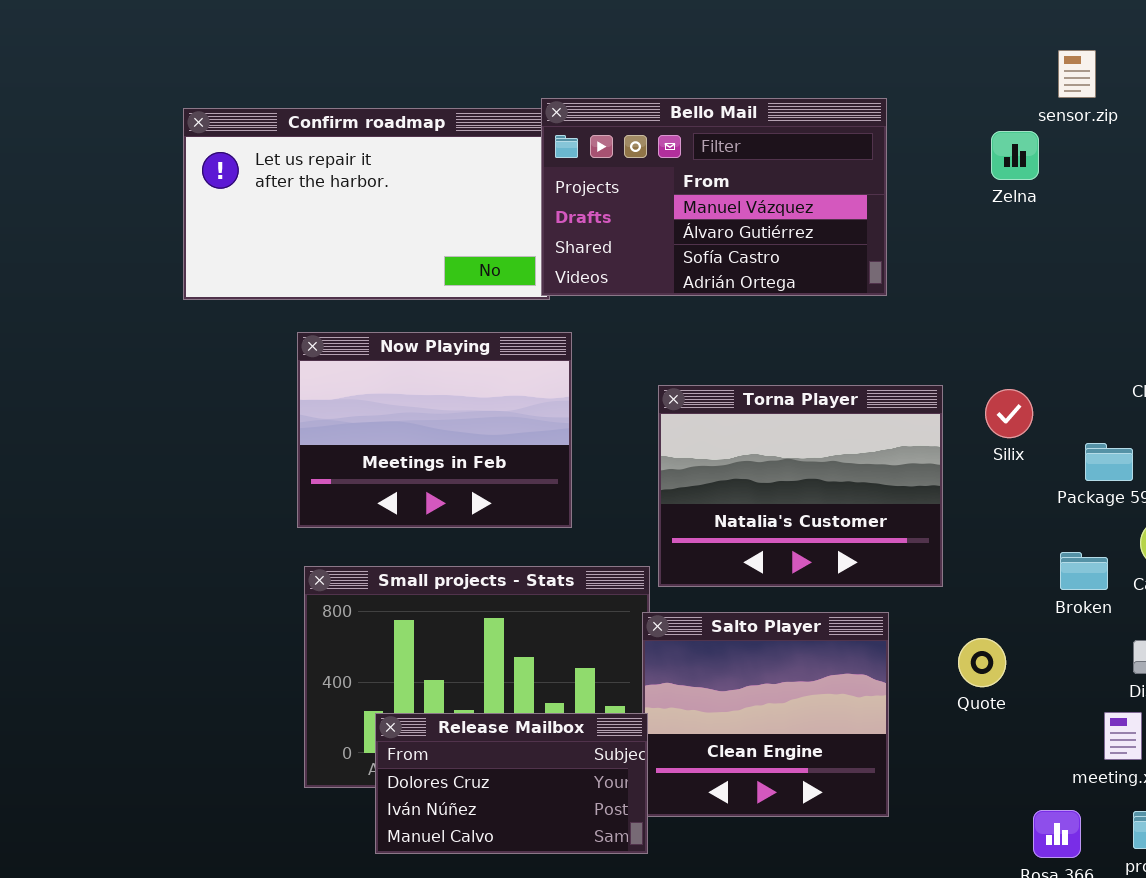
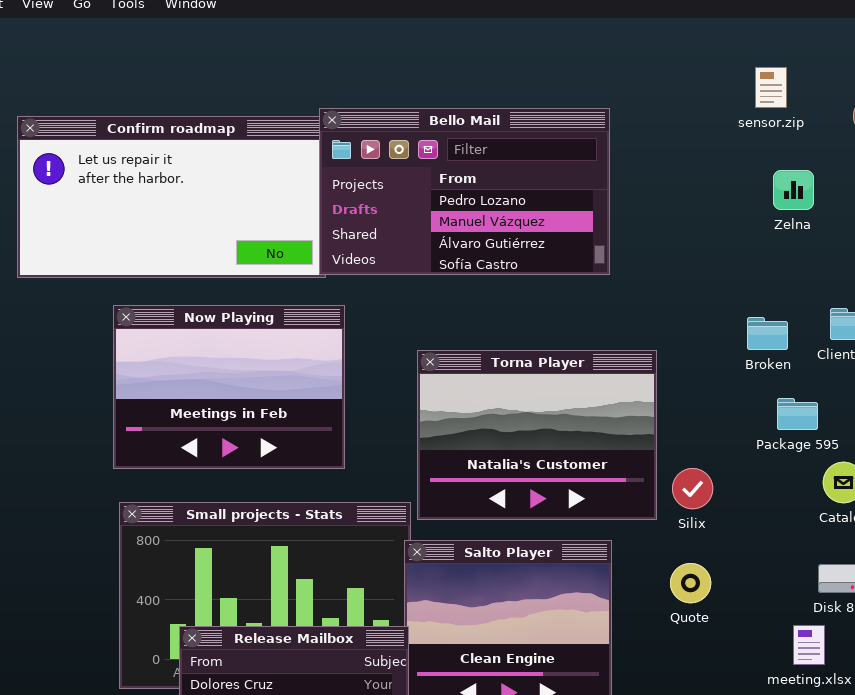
Bello Mail: [541,98,887,296] -> [319,108,610,275], scrolled up 1 row
Zelna: [991,131,1039,180] -> [773,170,814,210], moved
Silix: [985,389,1033,438] -> [672,468,713,509], moved
Broken: [1060,552,1108,590] -> [747,317,788,350], moved

